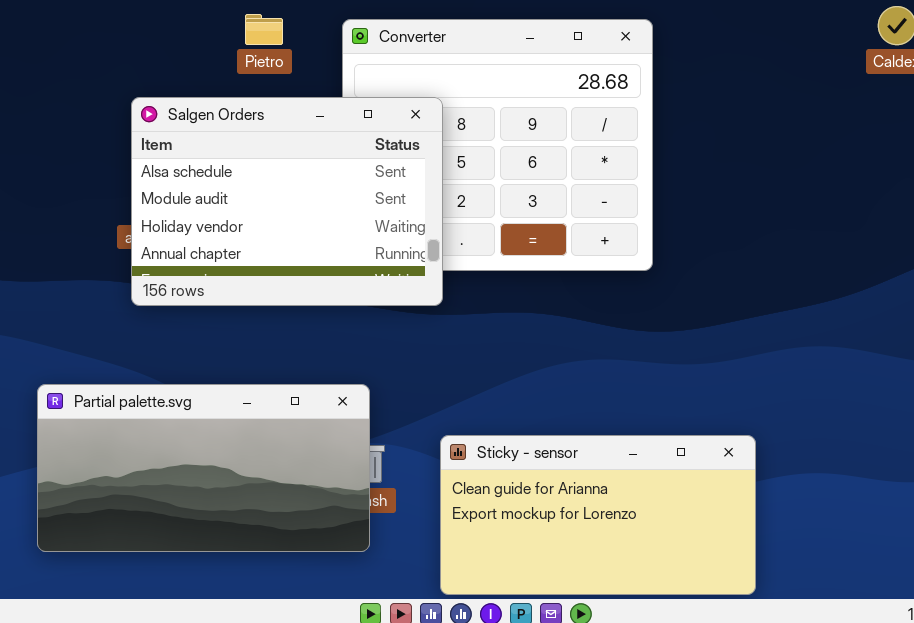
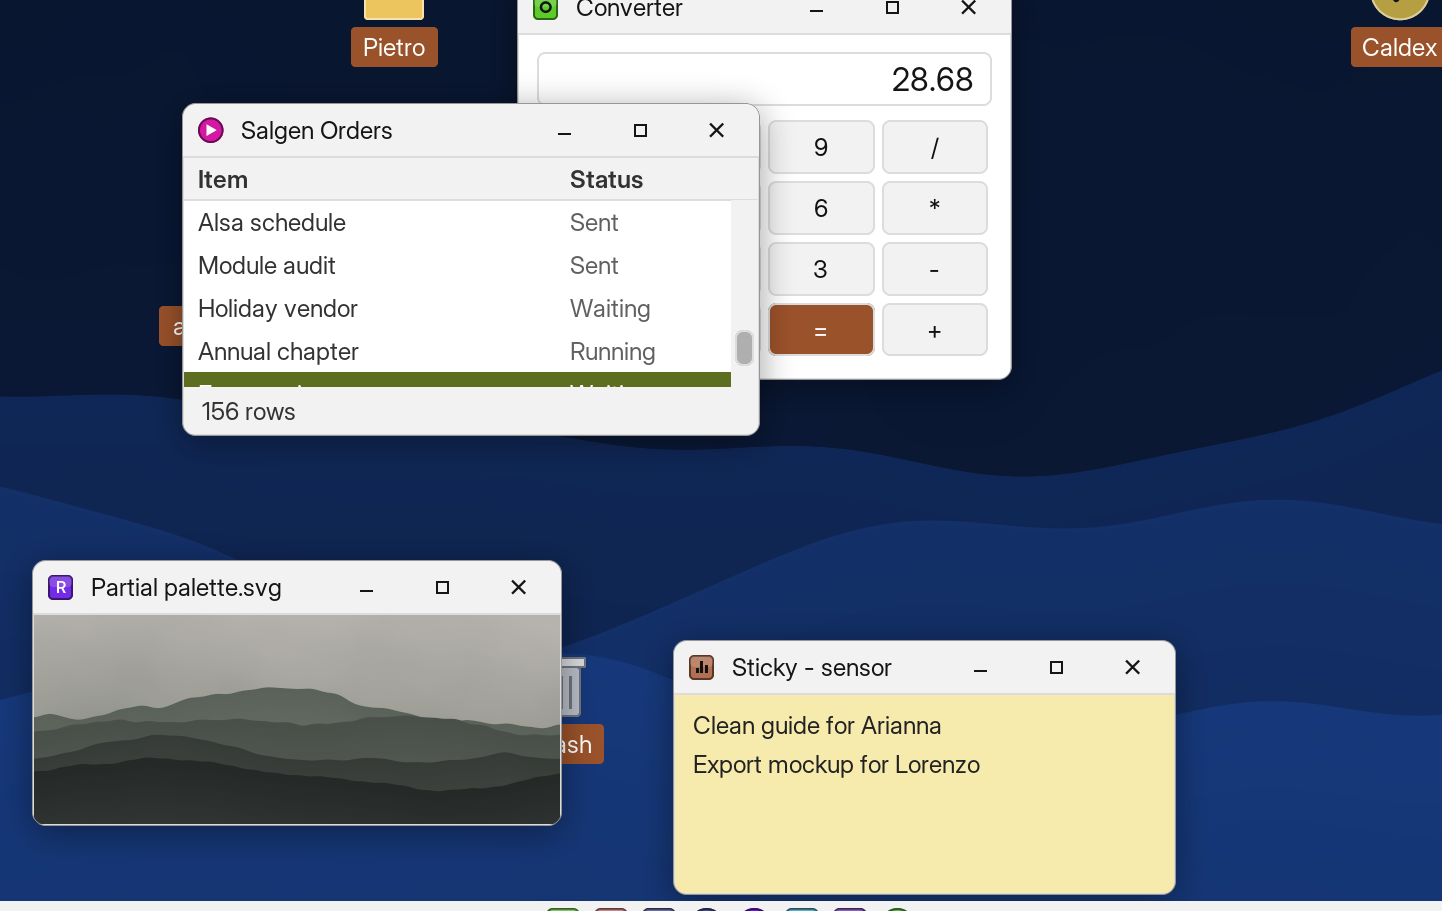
Salgen Orders: [131,97,443,306] -> [182,103,760,436], resized

